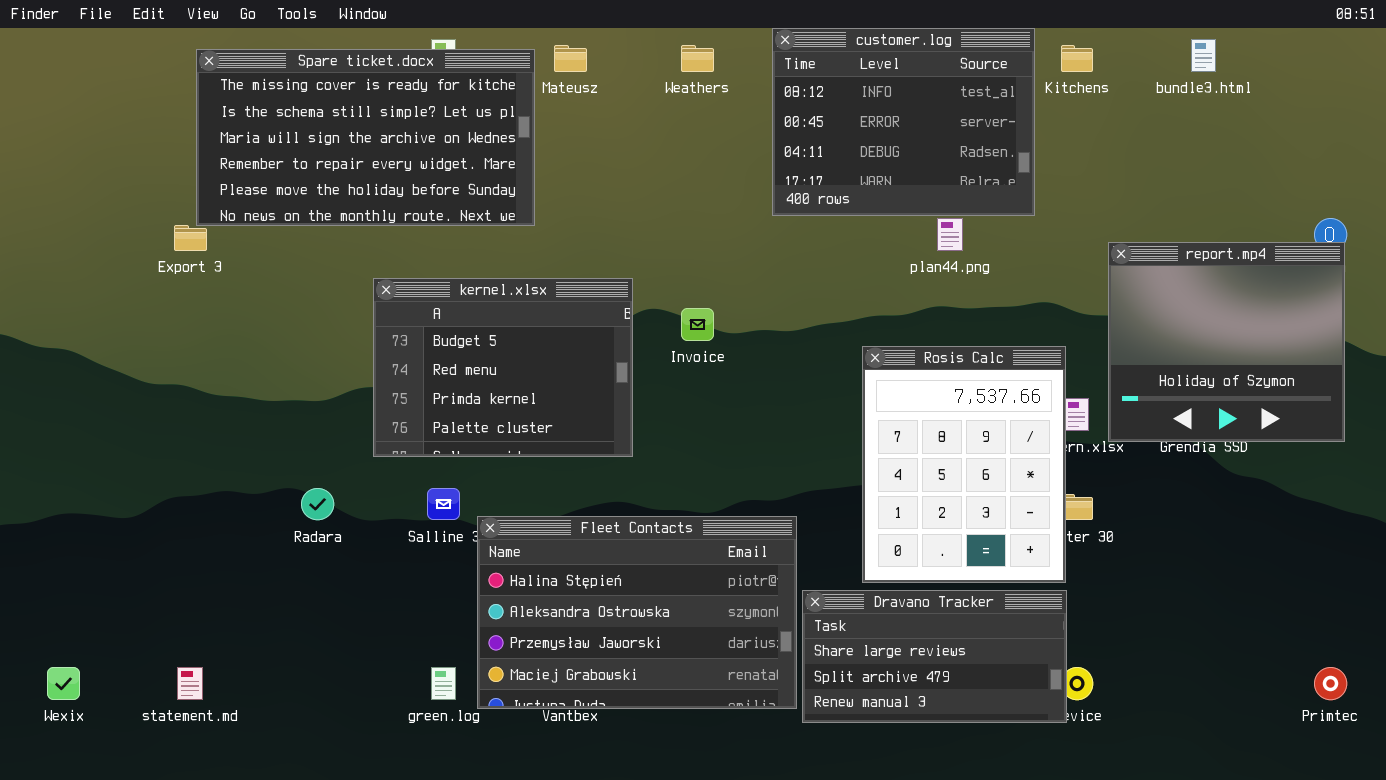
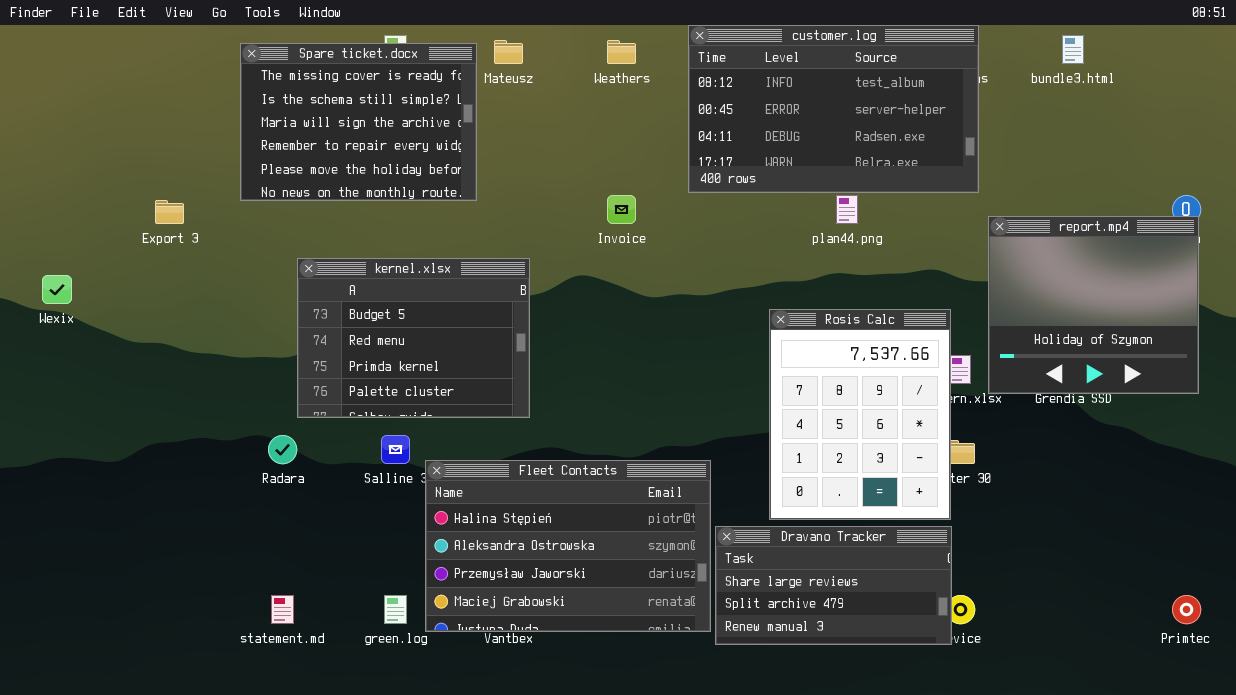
customer.log: [772,28,1035,216] -> [688,25,979,193], resized
Spare ticket.docx: [196,49,535,226] -> [240,43,477,201], resized
kernel.xlsx: [373,278,633,457] -> [297,258,530,418], moved
Invoice: [681,308,714,341] -> [607,195,636,224], moved
Wexix: [47,667,80,700] -> [42,275,72,304], moved
statement.md: [177,667,203,700] -> [271,595,294,624], moved

